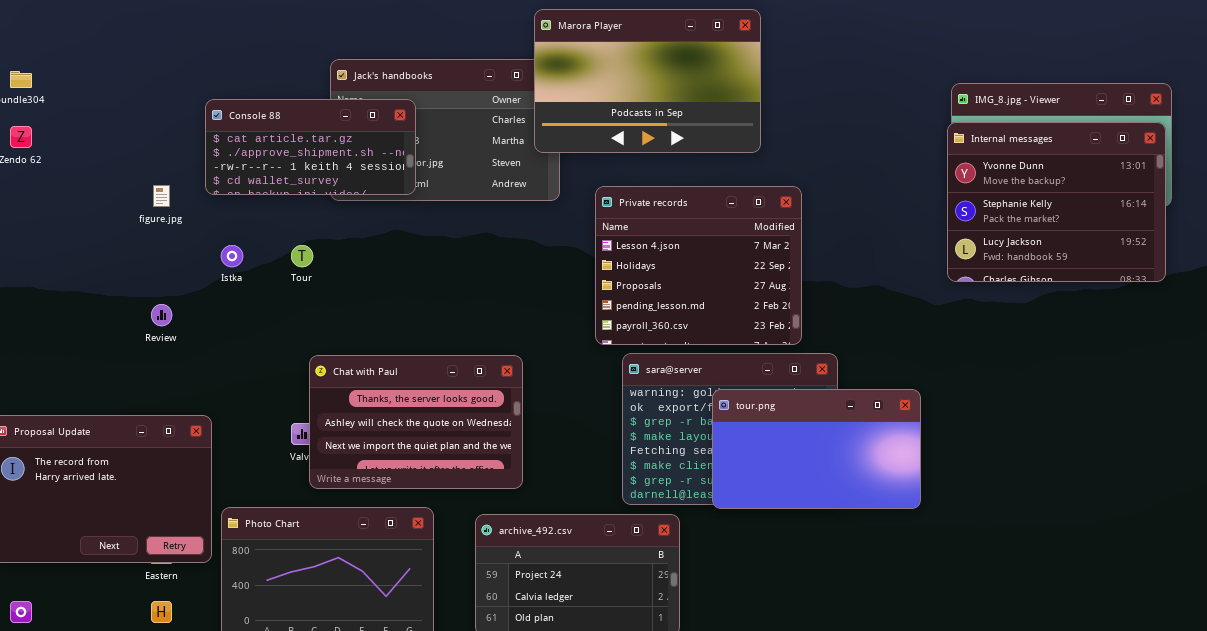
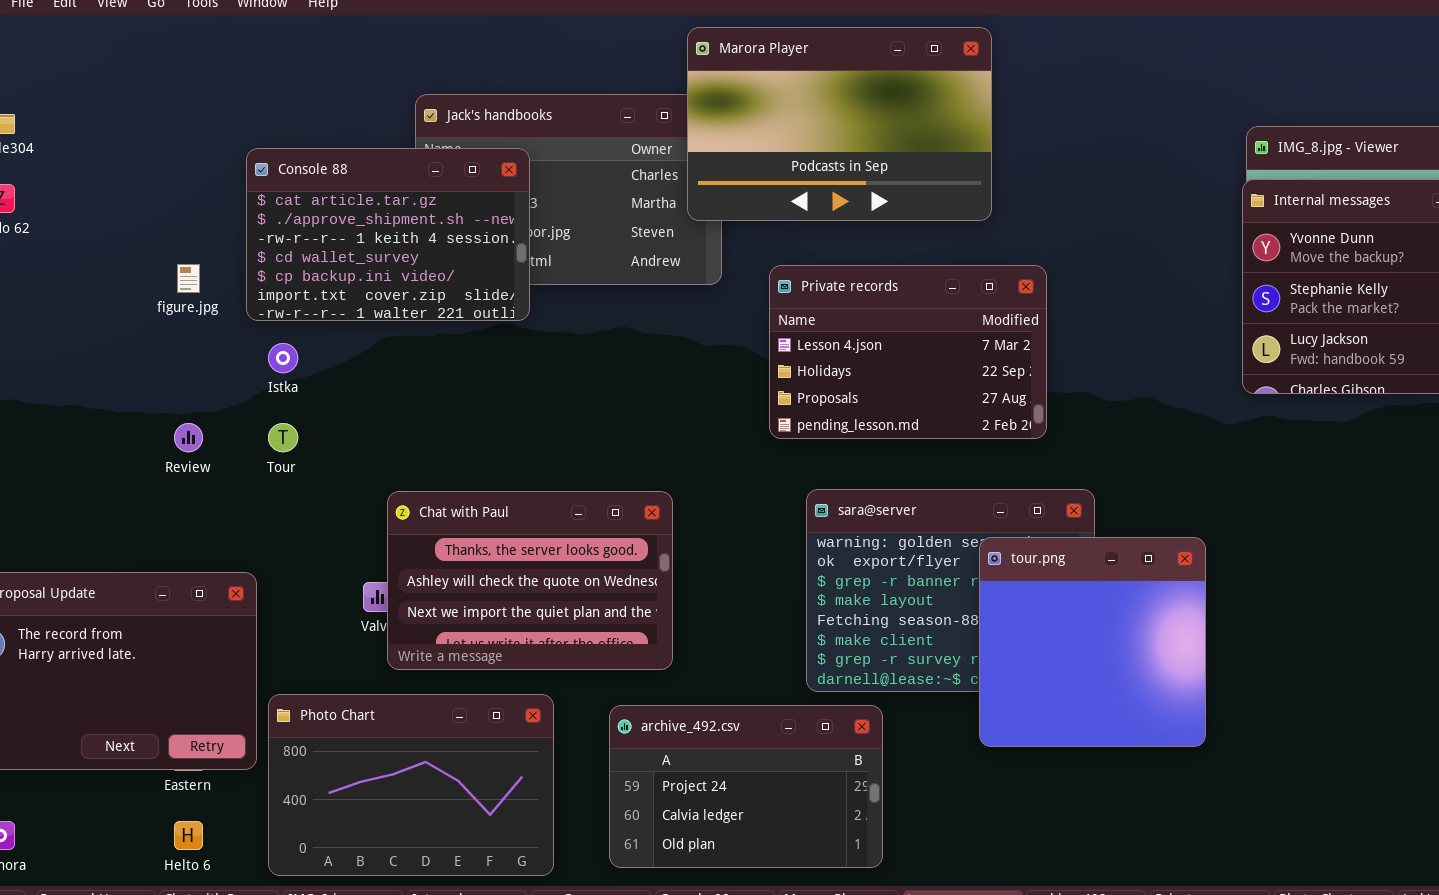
Console 88: [205,99,416,195] -> [246,148,530,321], resized
Private records: [595,186,802,345] -> [769,265,1047,439], resized
Tour: [291,245,313,267] -> [268,423,298,452], moved
tour.png: [712,389,921,509] -> [979,537,1206,747], resized

